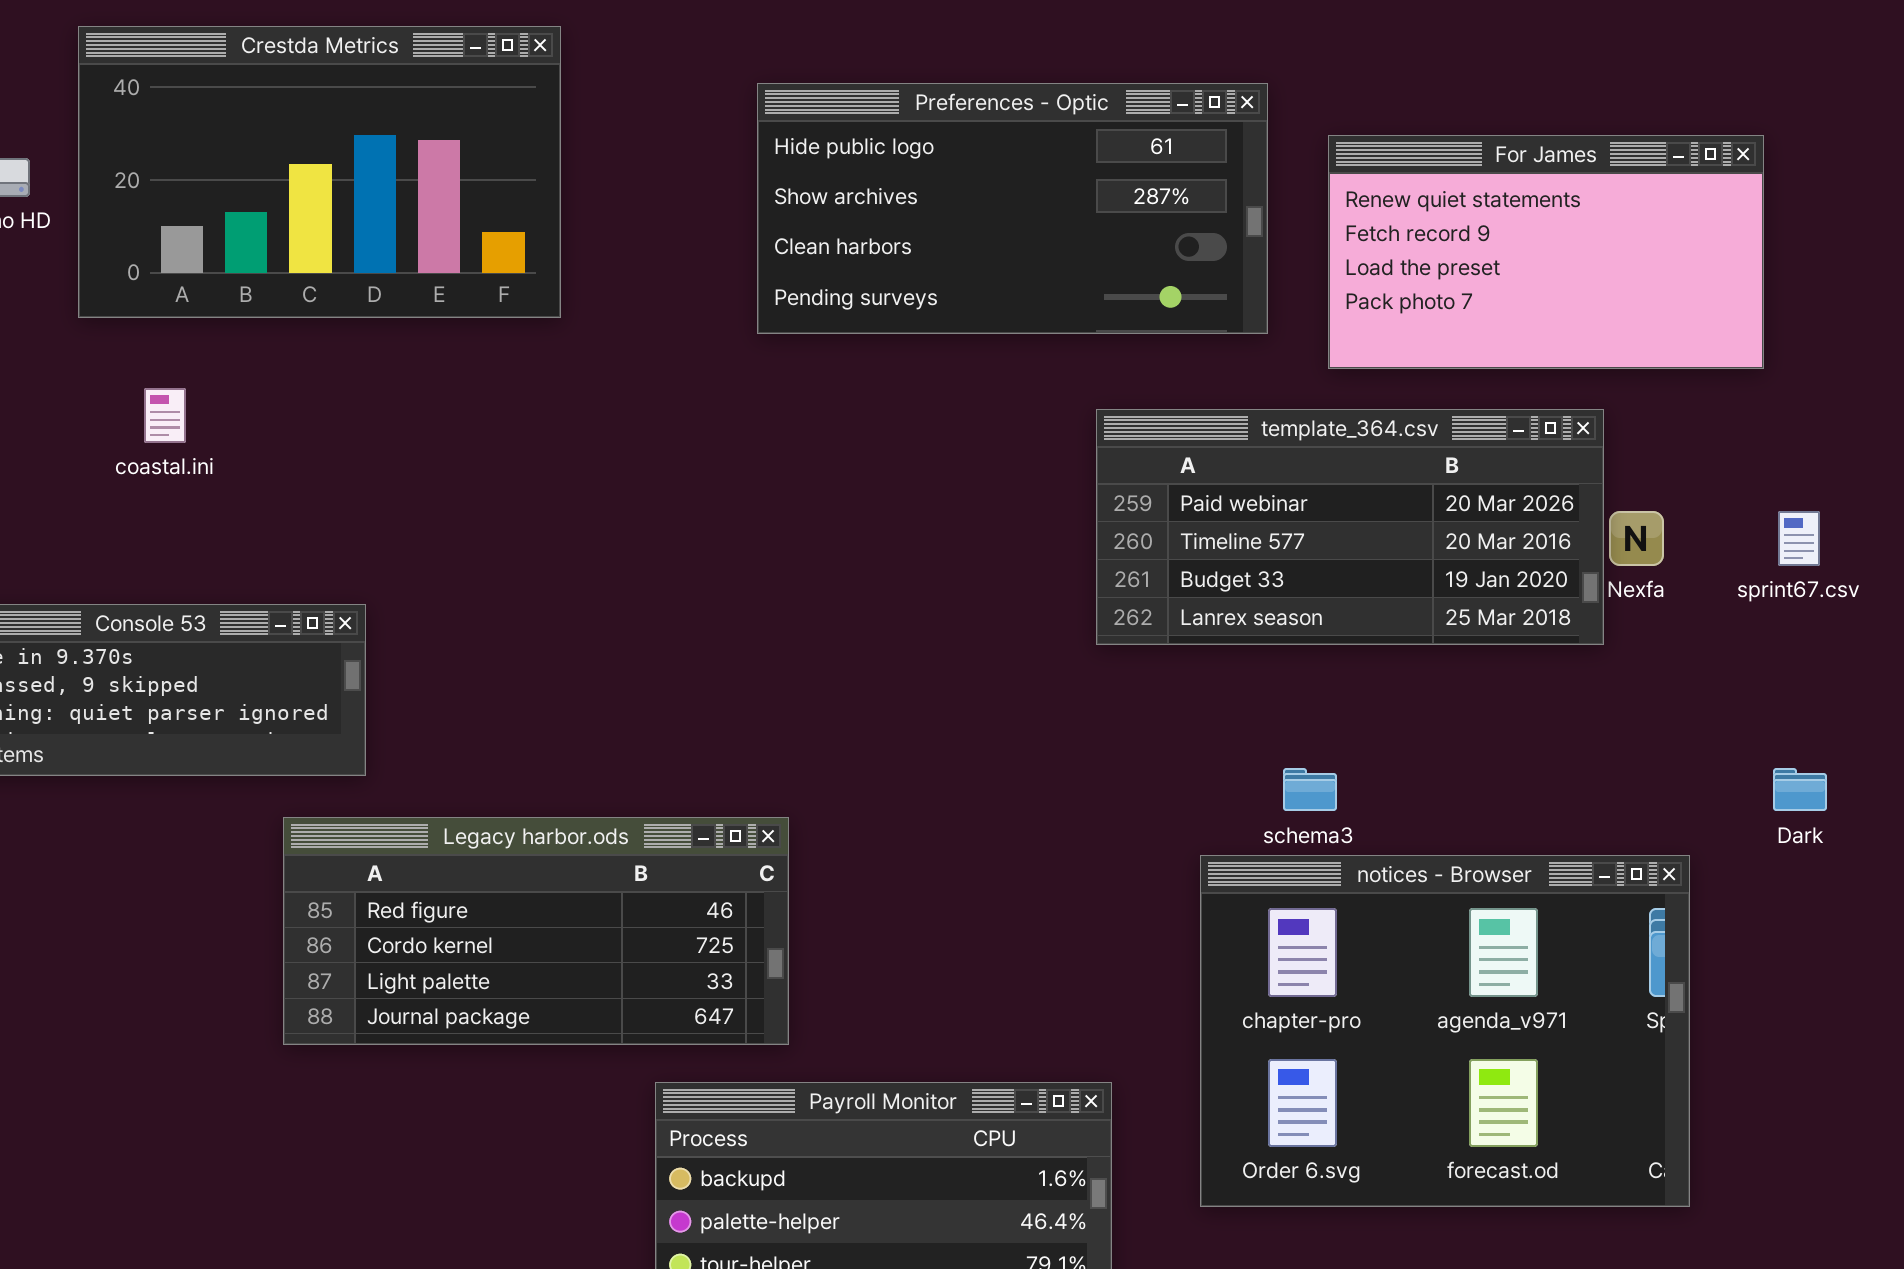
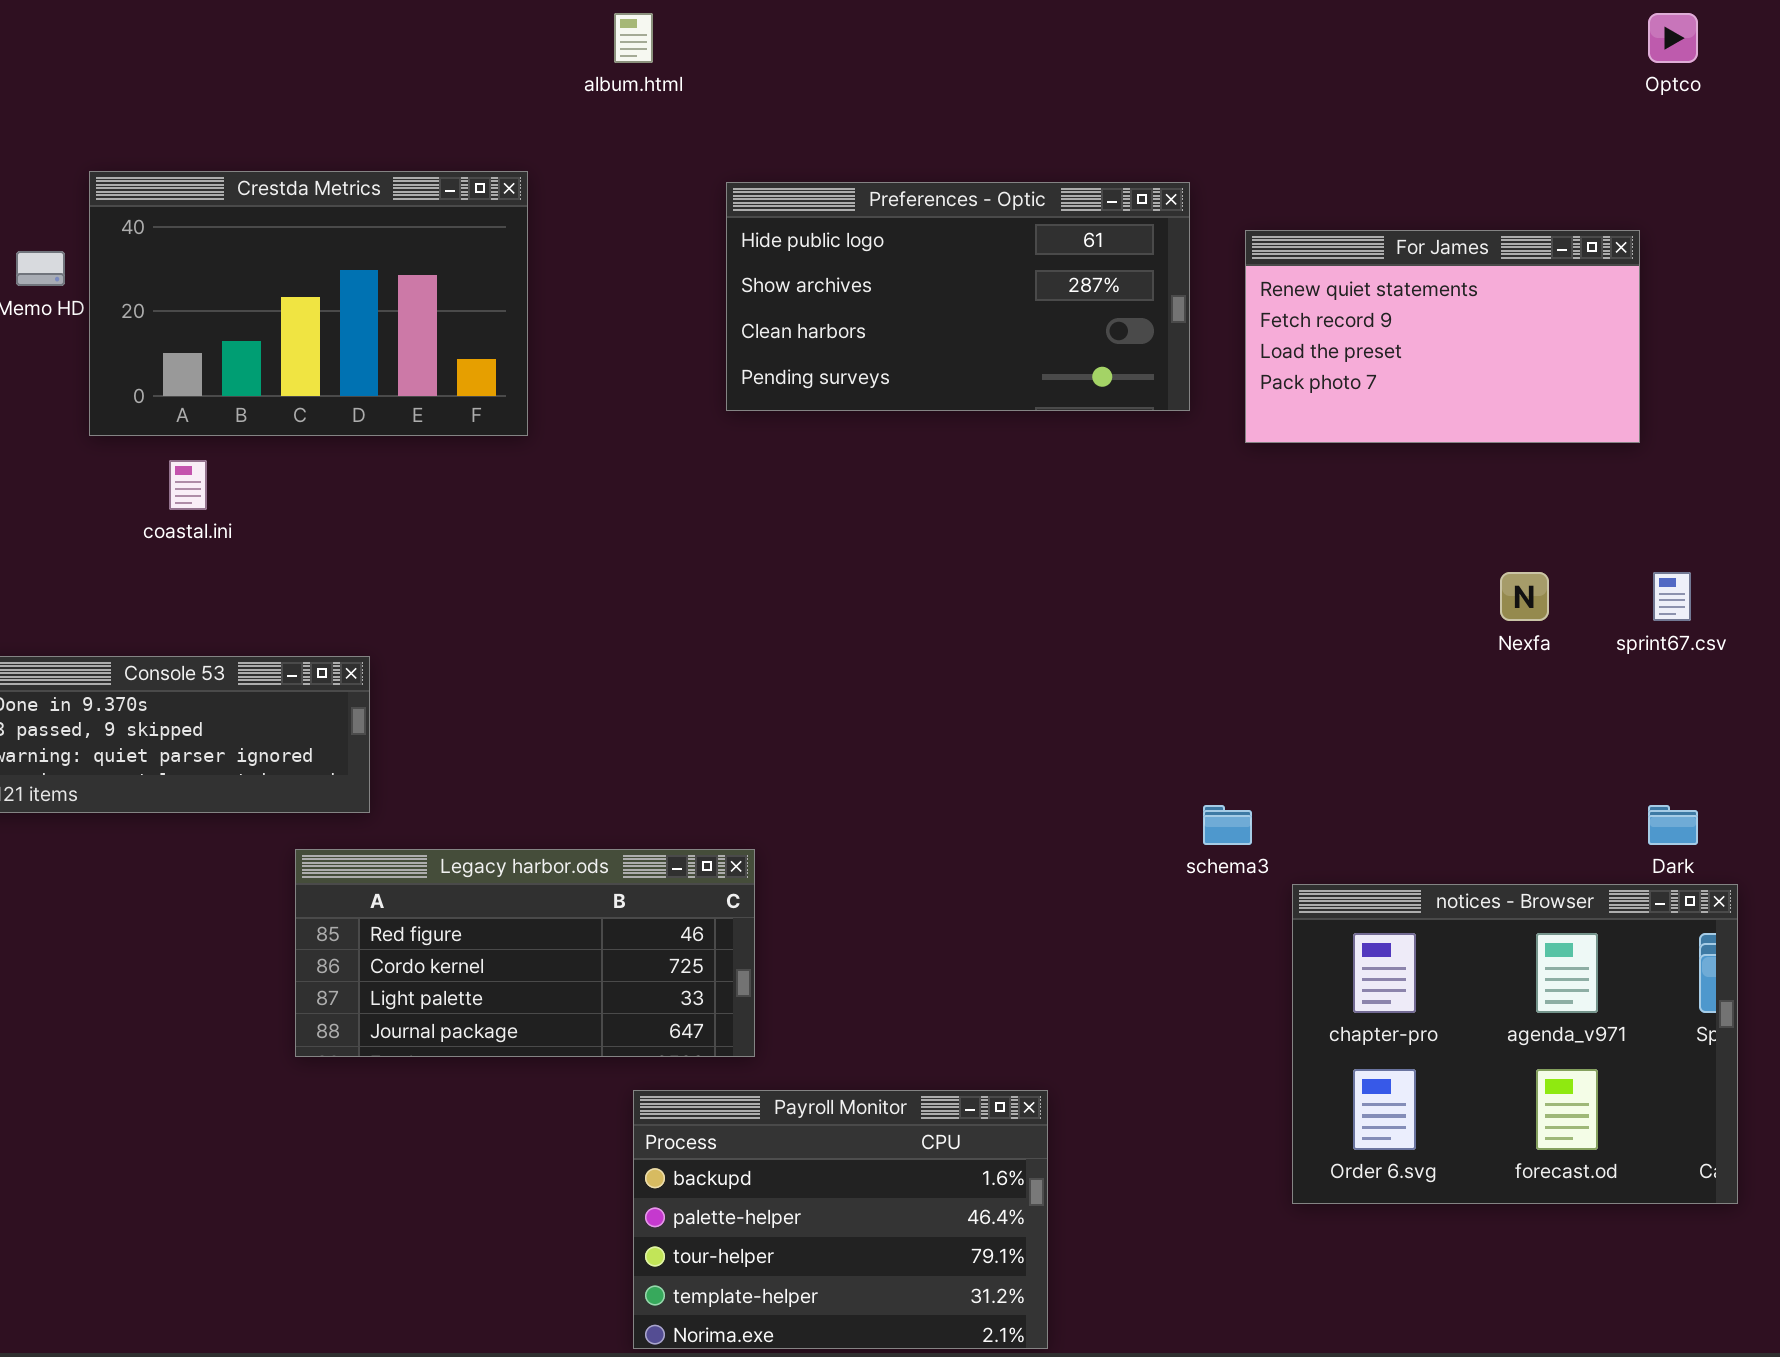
Crestda Metrics: [78,26,561,318] -> [89,171,528,436], moved
template_364.csv: [1096,409,1604,645] -> none, closed
notices - Browser: [1200,855,1690,1207] -> [1292,884,1738,1204], moved

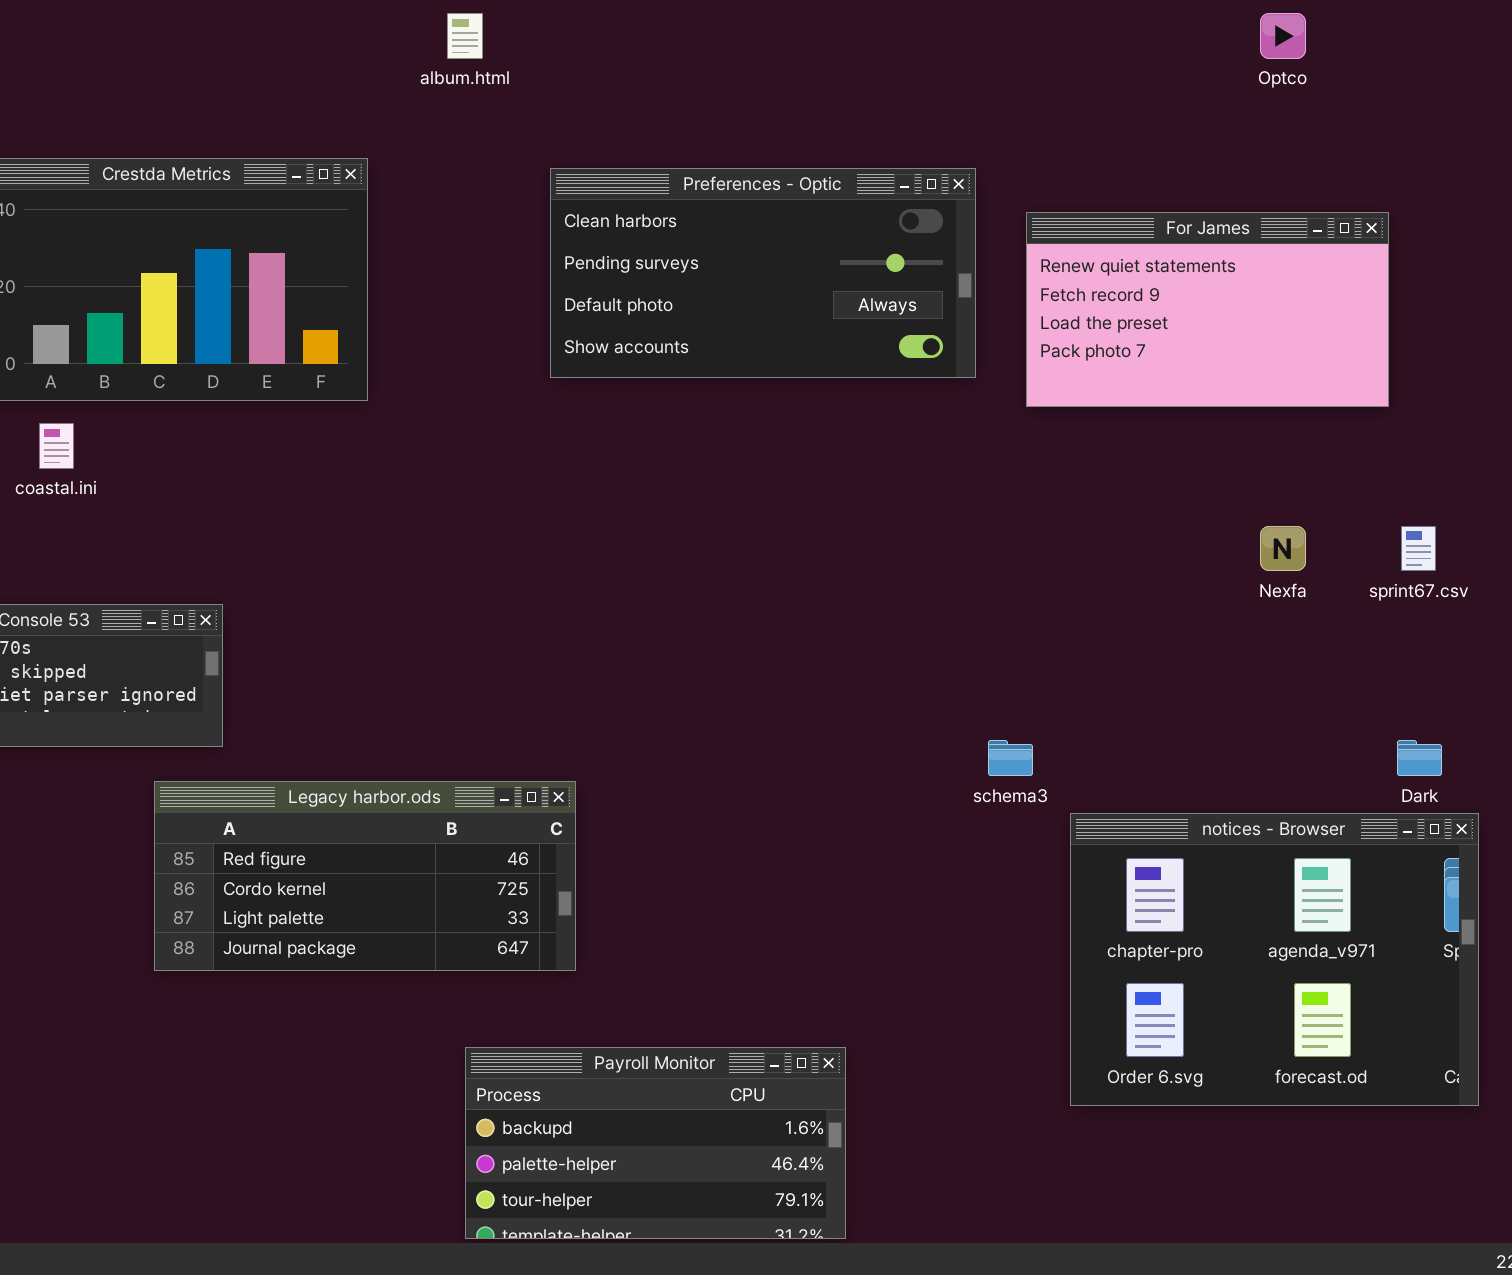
Optco: [1648,13,1698,63] -> [1260,13,1306,59], moved
Preferences - Optic: [726,182,1190,411] -> [550,168,976,378], scrolled down 2 rows
Payroll Monitor: [633,1090,1048,1349] -> [465,1047,846,1239], resized

